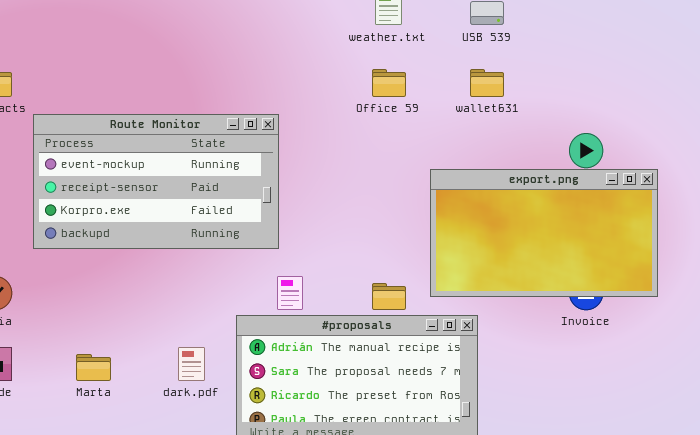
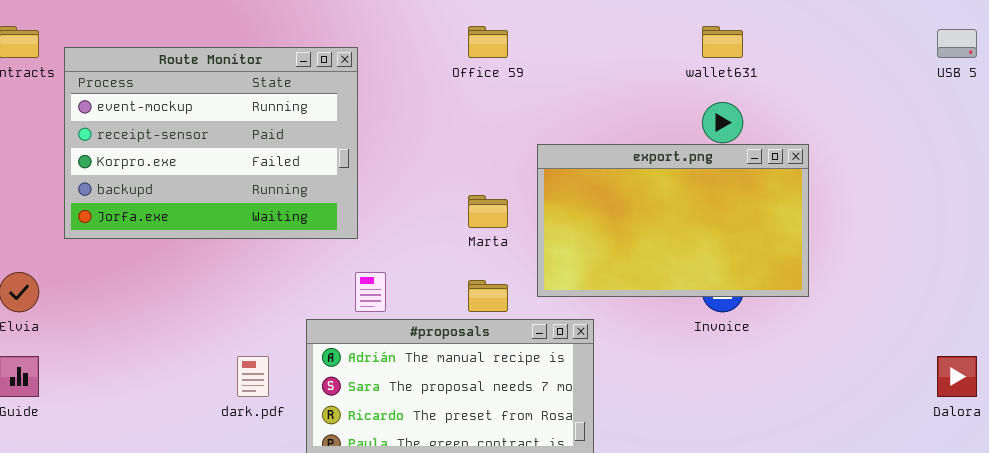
wallet631: [470,69,504,97] -> [702,26,743,58], moved
Route Monitor: [33,114,279,249] -> [64,47,358,239], resized
Marta: [76,354,111,381] -> [468,195,508,228], moved

